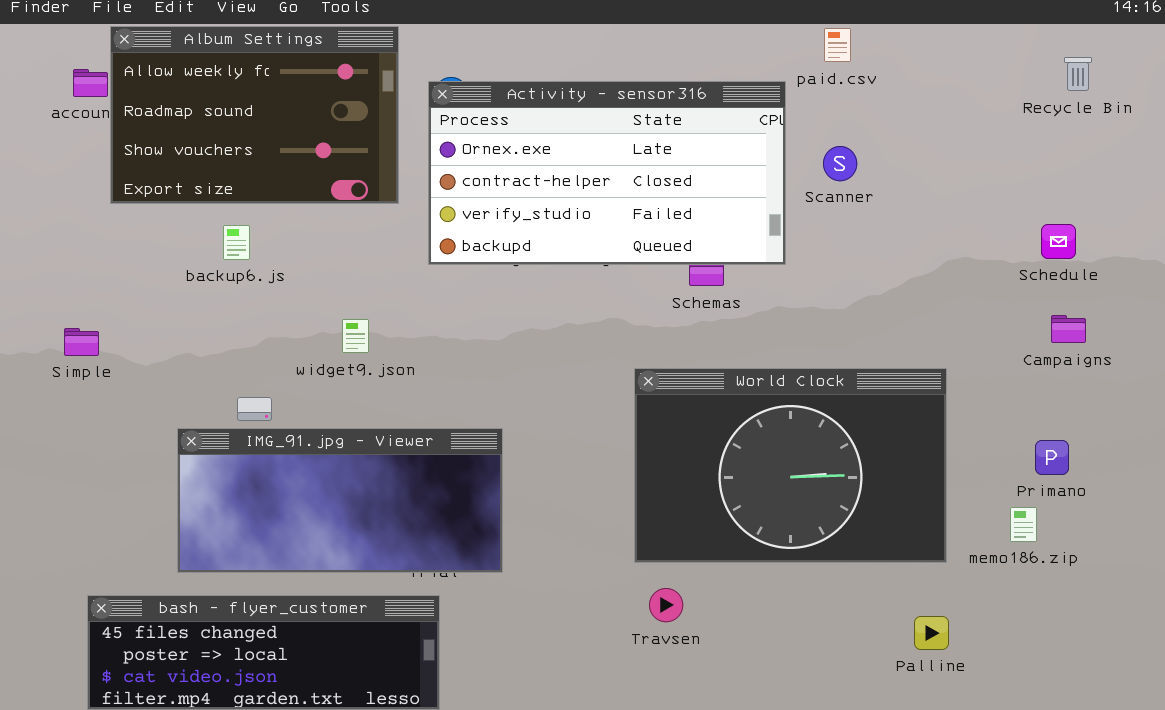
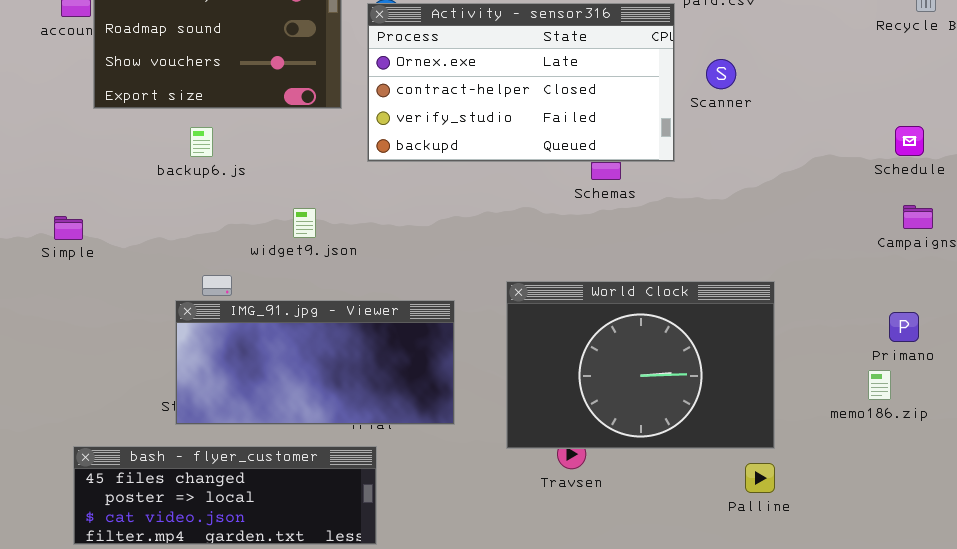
World Clock: [634,368,947,563] -> [506,281,775,449], moved
IMG_91.jpg - Viewer: [177,428,503,573] -> [175,300,455,425], moved
Palline: [914,616,949,650] -> [745,463,775,493], moved

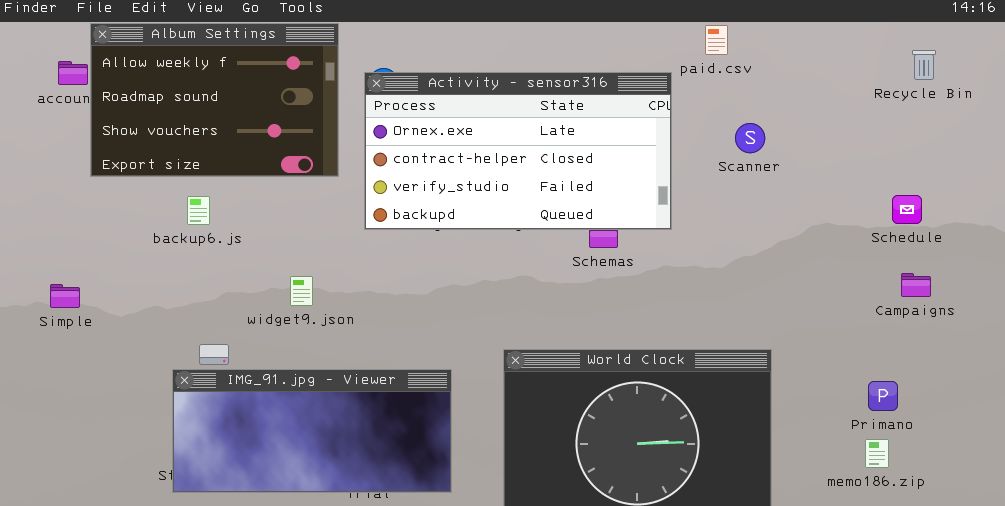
Scanner: [706,59,736,89] -> [735,123,765,153], moved
Primano: [889,312,919,342] -> [868,381,898,411], moved

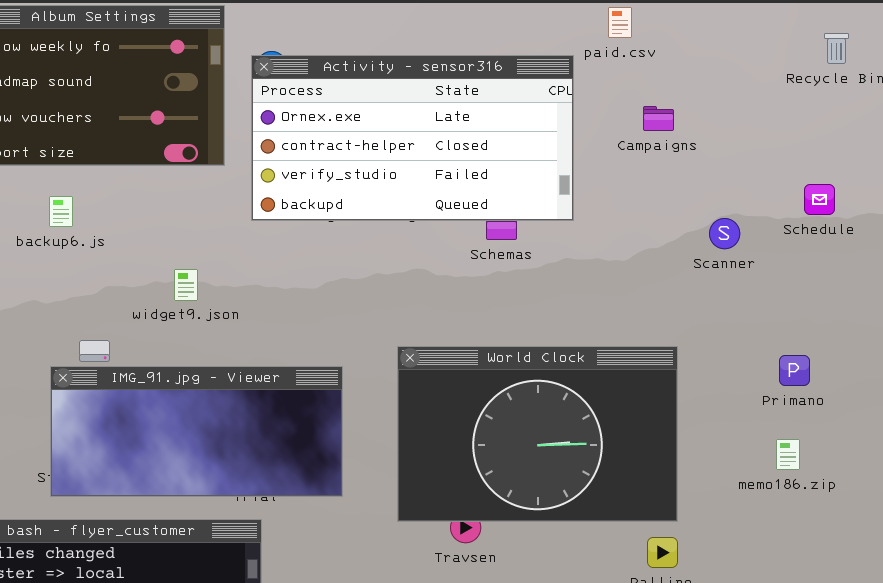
Scanner: [735,123,765,153] -> [709,218,740,249], moved
backup6.js: [187,196,210,225] -> [49,196,73,227], moved
Campaigns: [901,273,931,297] -> [643,106,674,131], moved
Primano: [868,381,898,411] -> [779,355,810,386], moved

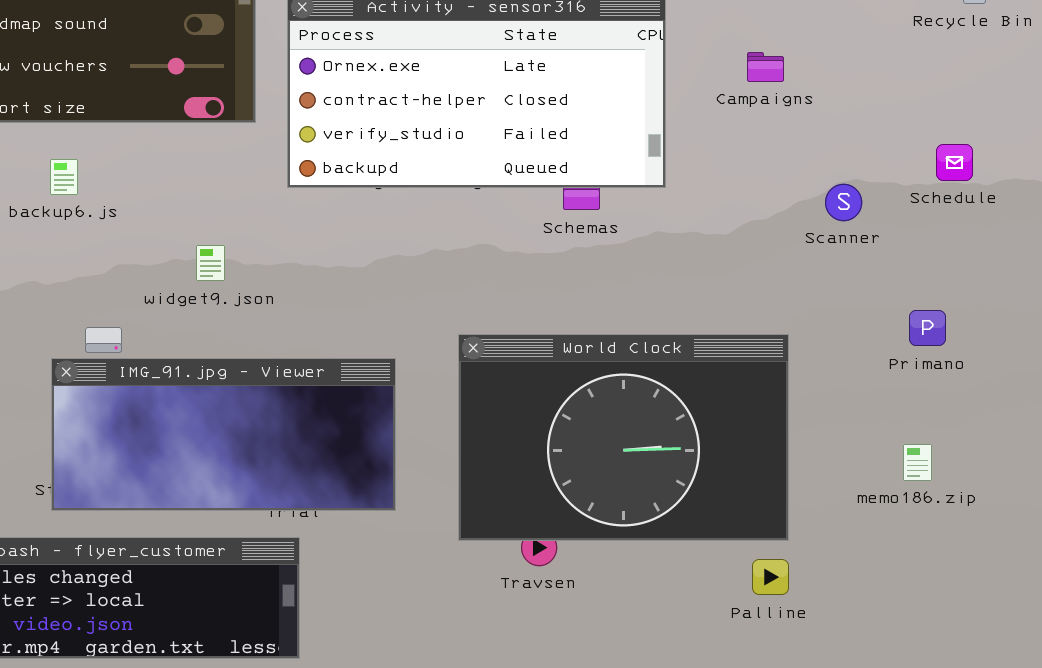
Primano: [779,355,810,386] -> [909,310,946,346], moved

